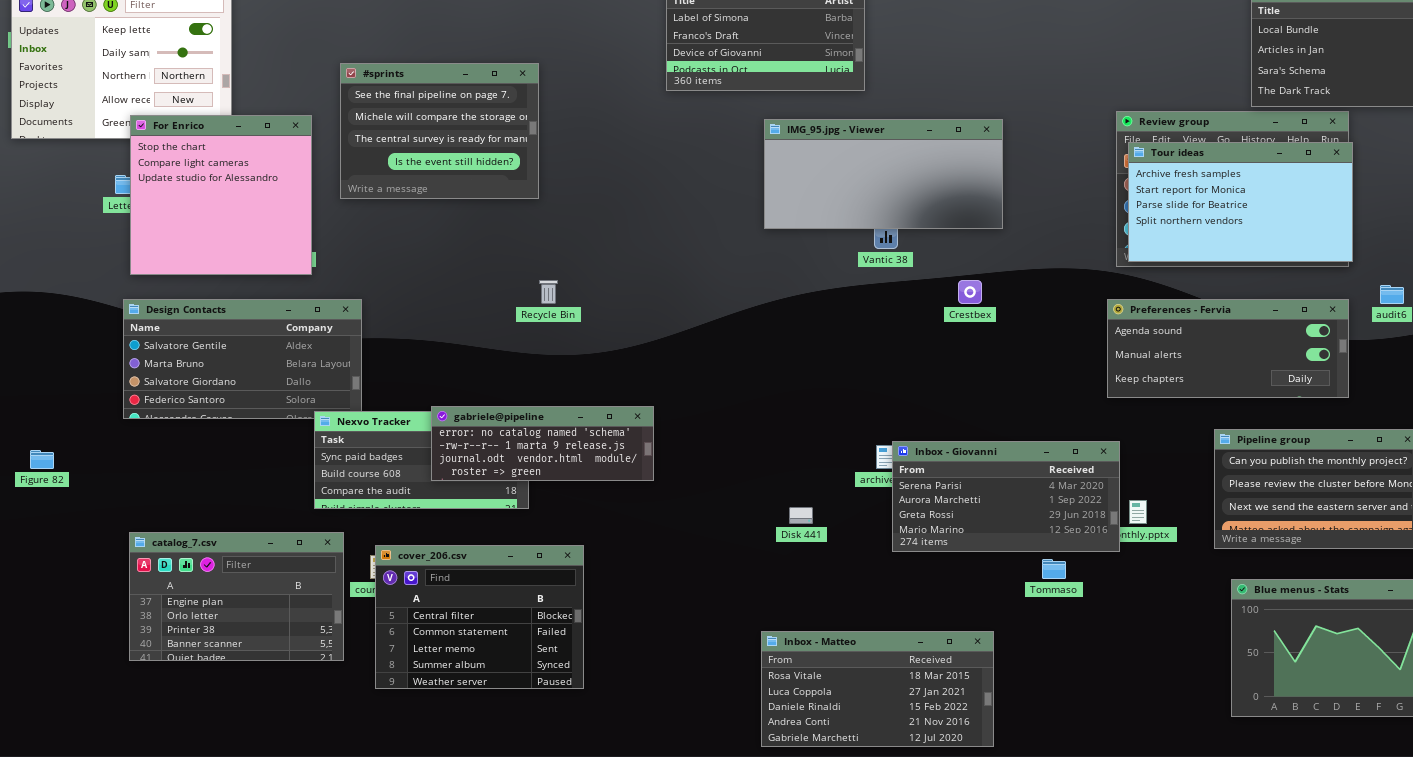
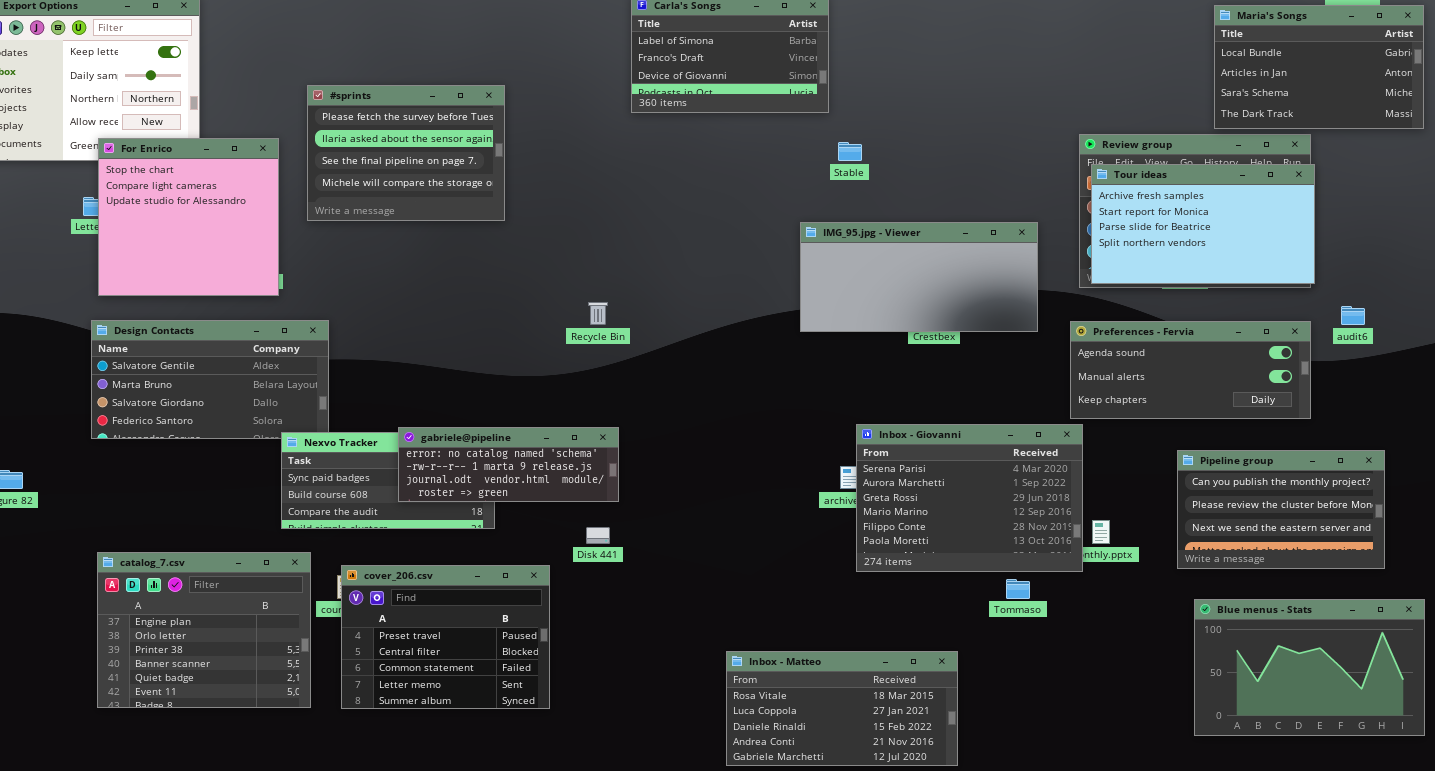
#sprints: [340,63,539,199] -> [307,85,505,221], scrolled up 2 rows
IMG_95.jpg - Viewer: [764,119,1003,229] -> [800,222,1038,332], moved
Recycle Bin: [539,280,558,304] -> [588,302,608,325], moved
Inbox - Giovanni: [892,441,1120,552] -> [856,424,1083,572], resized
Disk 441: [789,507,813,524] -> [586,527,610,544], moved
catalog_7.csv: [129,532,344,661] -> [97,552,311,708], resized
cover_206.csv: [375,545,584,689] -> [341,565,550,709], scrolled up 1 row

